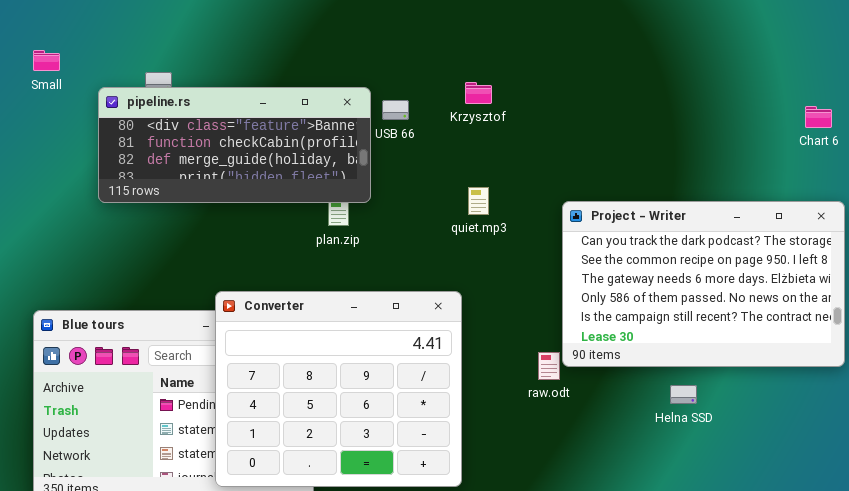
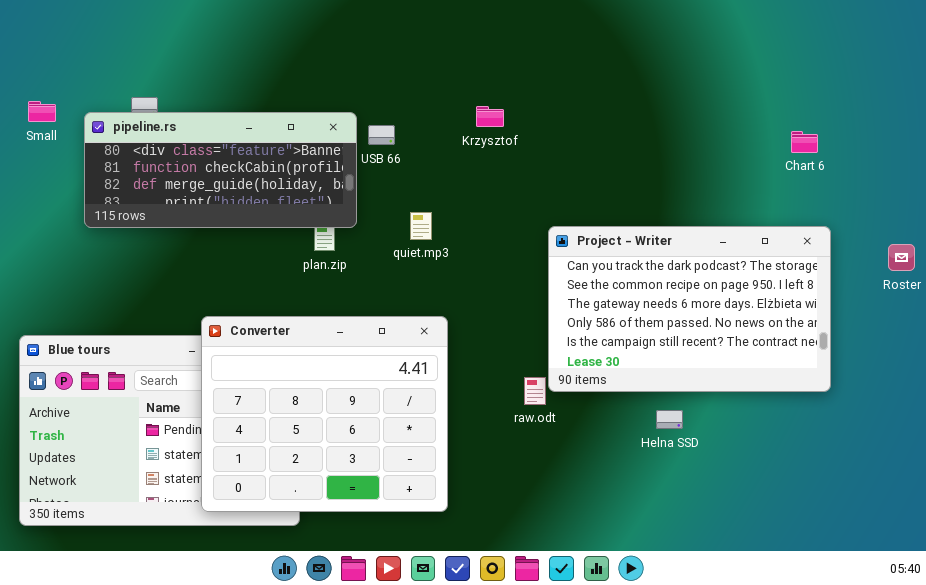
Small: [33,50,60,71] -> [28,101,56,122], moved
Krzysztof: [465,82,492,104] -> [476,106,504,127], moved
quiet.mp3: [468,187,489,215] -> [410,212,432,240], moved

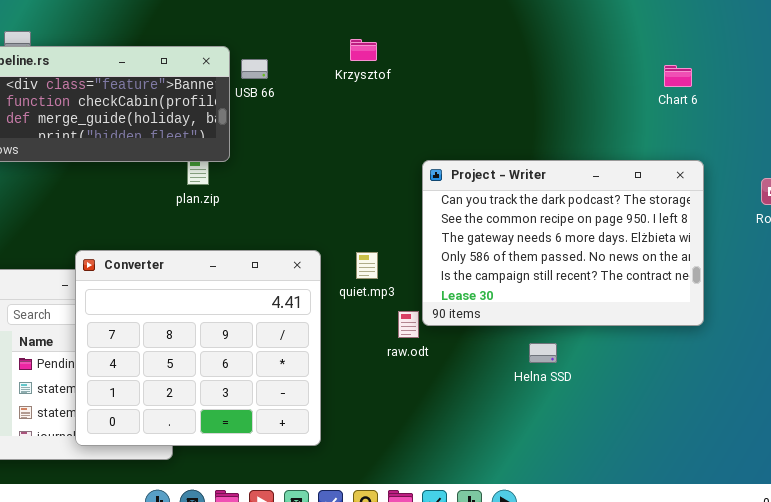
quiet.mp3: [410,212,432,240] -> [356,252,378,279], moved

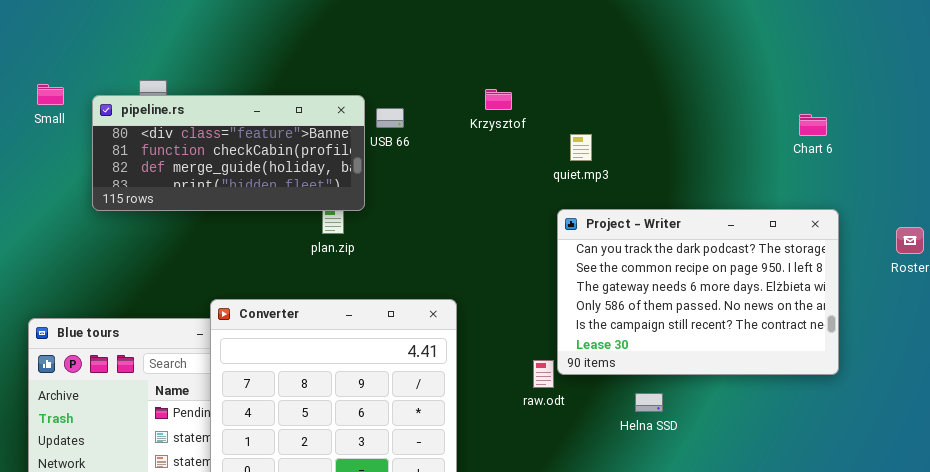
quiet.mp3: [356,252,378,279] -> [570,134,592,161], moved
Helna SSD: [529,343,557,363] -> [635,393,663,412], moved

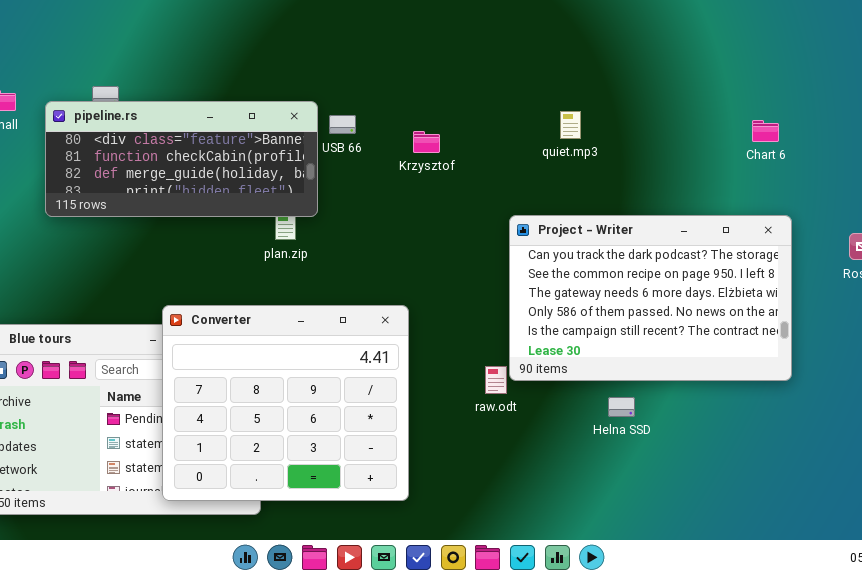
Krzysztof: [485,89,512,110] -> [413,131,440,153], moved
quiet.mp3: [570,134,592,161] -> [560,111,581,139], moved
Helna SSD: [635,393,663,412] -> [608,397,635,417], moved

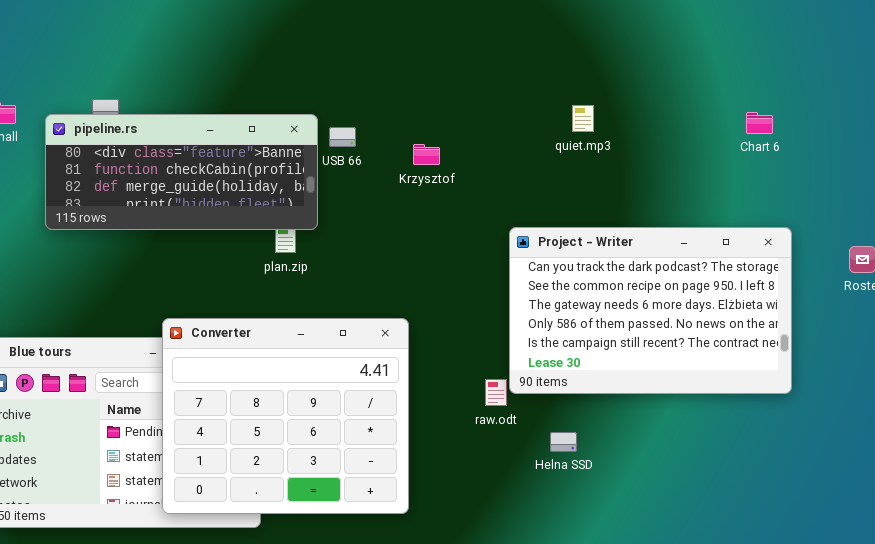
quiet.mp3: [560,111,581,139] -> [572,105,594,132], moved
Chart 6: [752,120,779,142] -> [746,112,773,134], moved
Helna SSD: [608,397,635,417] -> [550,432,577,452], moved

